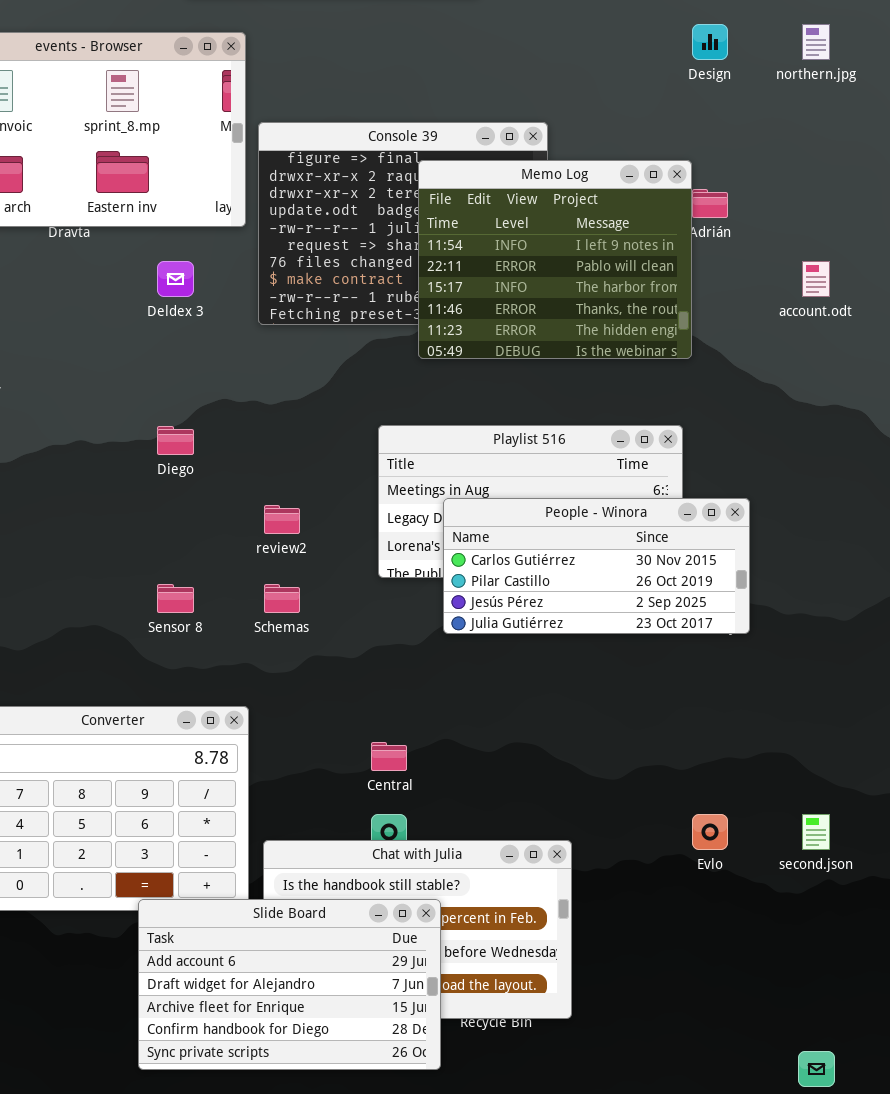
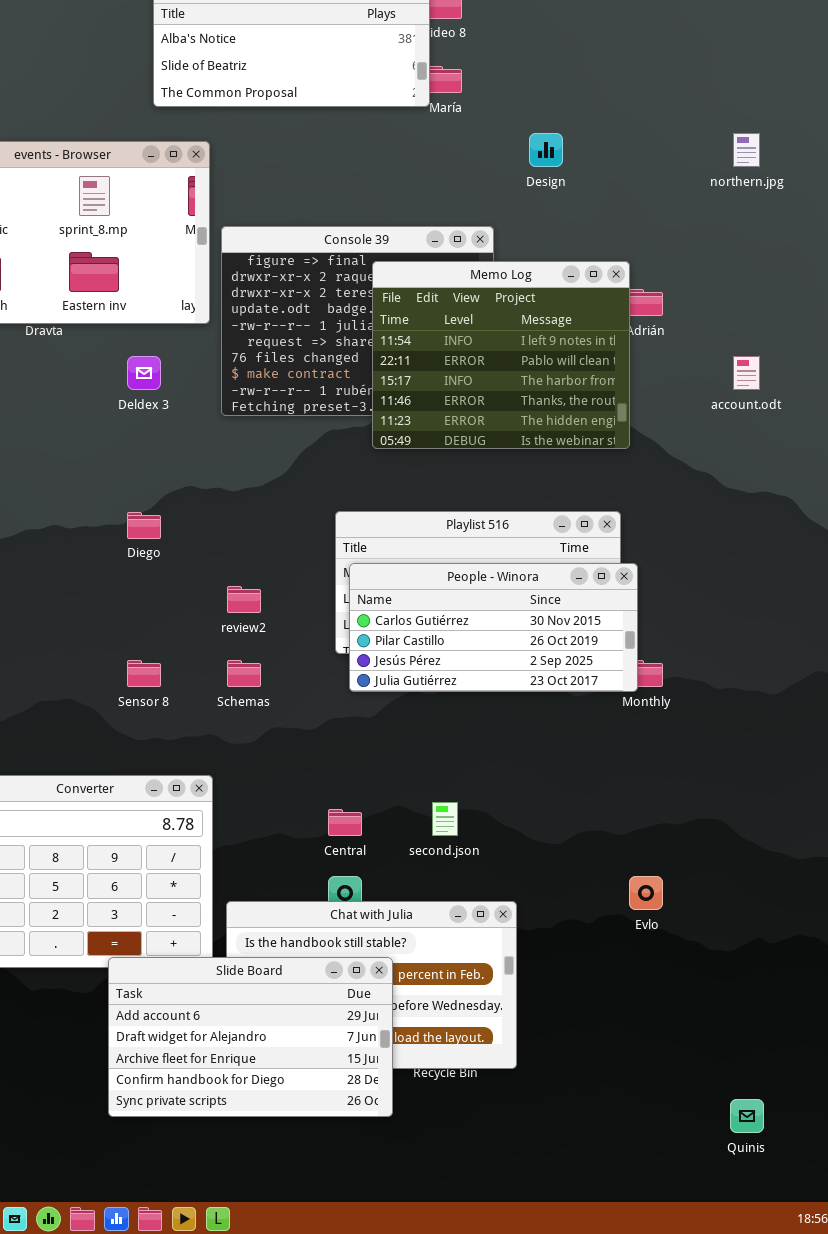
Design: [692,24,728,60] -> [529,133,563,167], moved
People - Winora: [443,498,750,634] -> [349,563,638,692], moved
second.json: [802,814,830,850] -> [432,802,458,836], moved

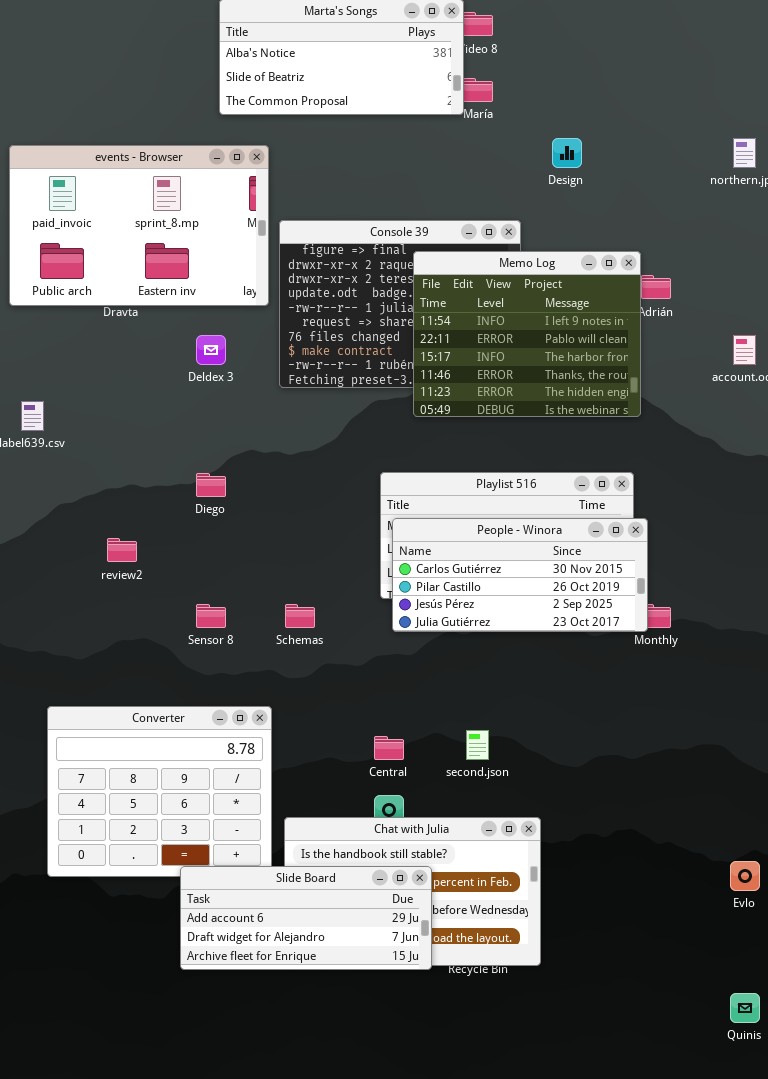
review2: [227,586,261,613] -> [107,538,137,562], moved
Evlo: [629,876,663,910] -> [730,861,760,891], moved
Slide Board: [108,957,393,1117] -> [180,866,432,970], resized

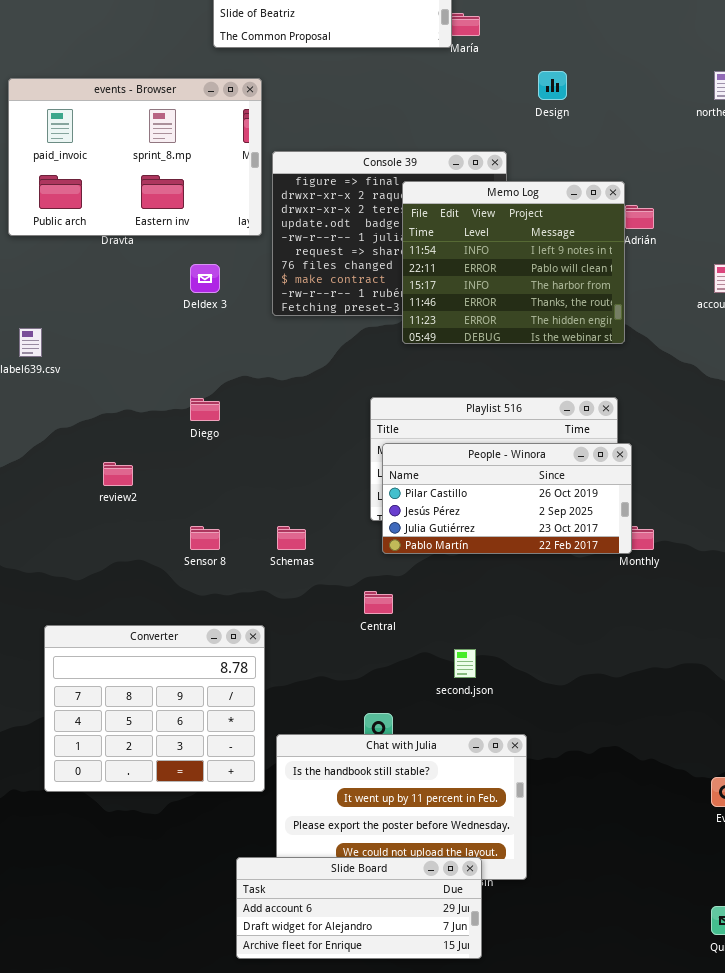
People - Winora: [392,518,648,632] -> [382,443,632,554], scrolled down 1 row
Central: [374,736,404,760] -> [364,591,393,614], moved
Slide Board: [180,866,432,970] -> [236,857,482,959], moved

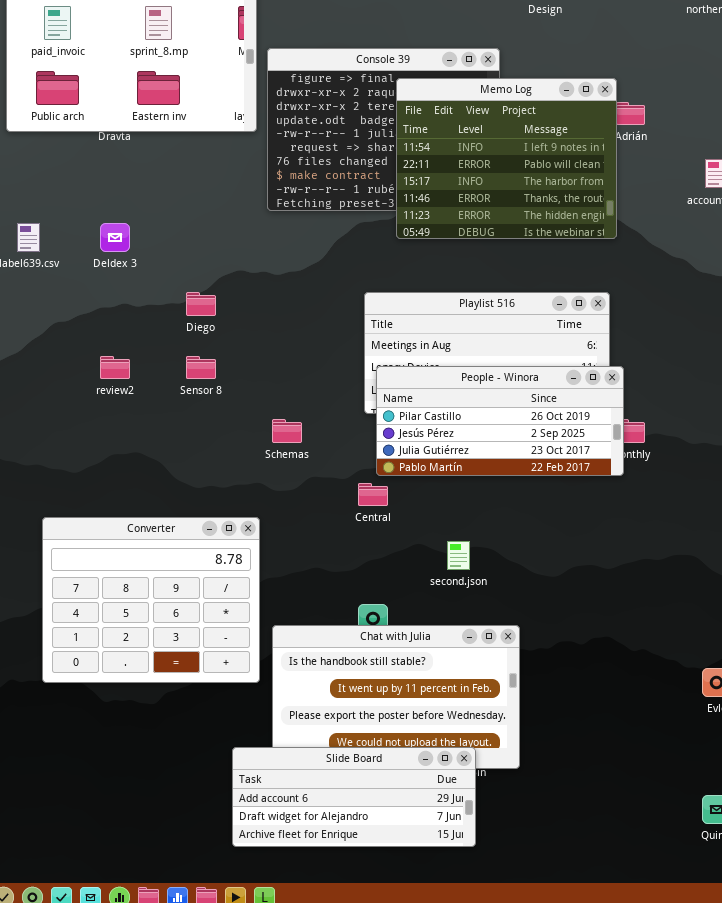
Deldex 3: [190,264,220,293] -> [100,223,130,252], moved
People - Winora: [382,443,632,554] -> [376,366,624,476], moved
Sensor 8: [190,526,220,550] -> [186,356,216,379], moved

